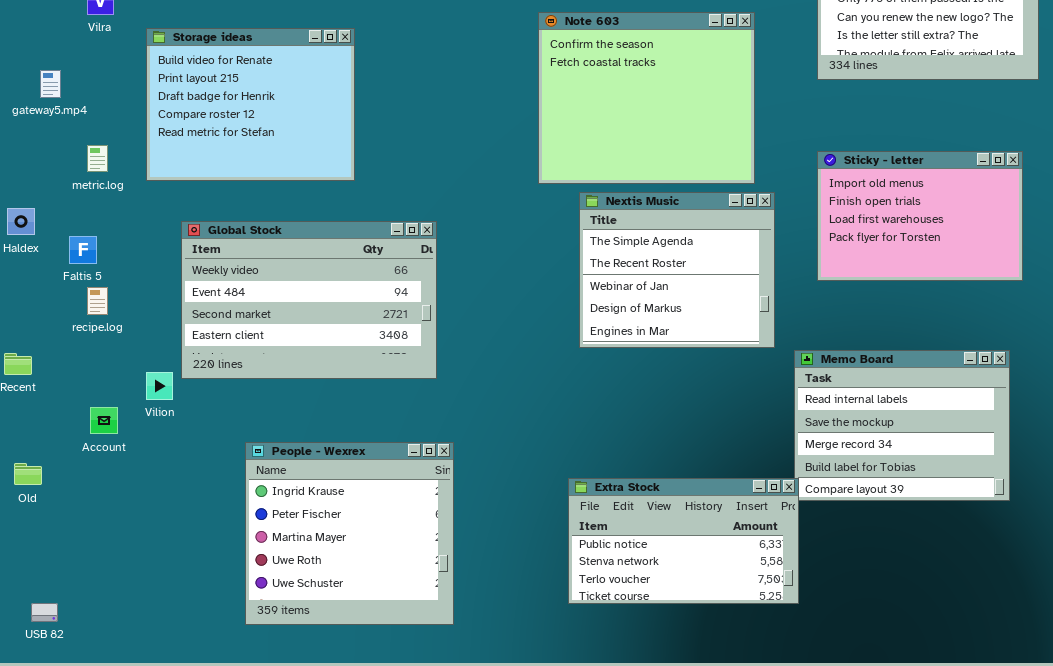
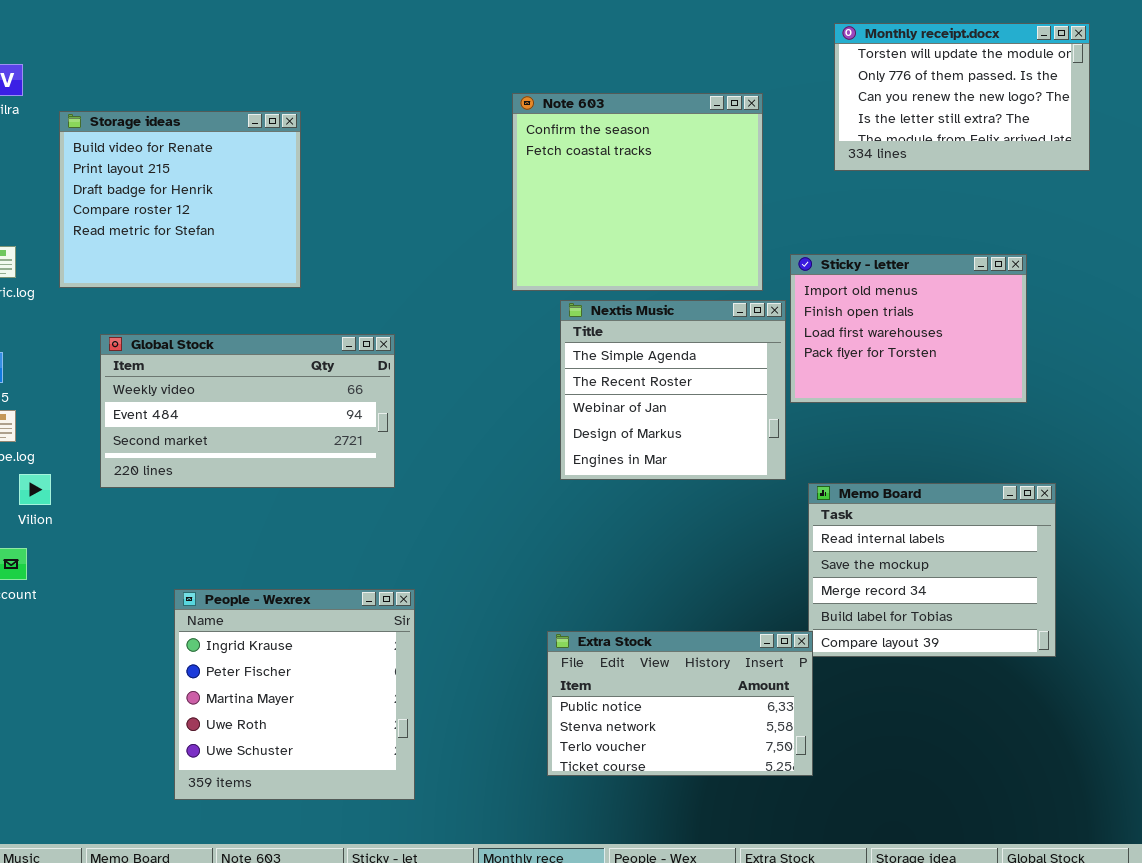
Sticky - letter: [817,151,1023,281] -> [790,254,1027,403], moved
Global Stock: [181,221,437,379] -> [100,334,395,488], resized
Vilion: [146,372,173,400] -> [19,474,51,505], moved

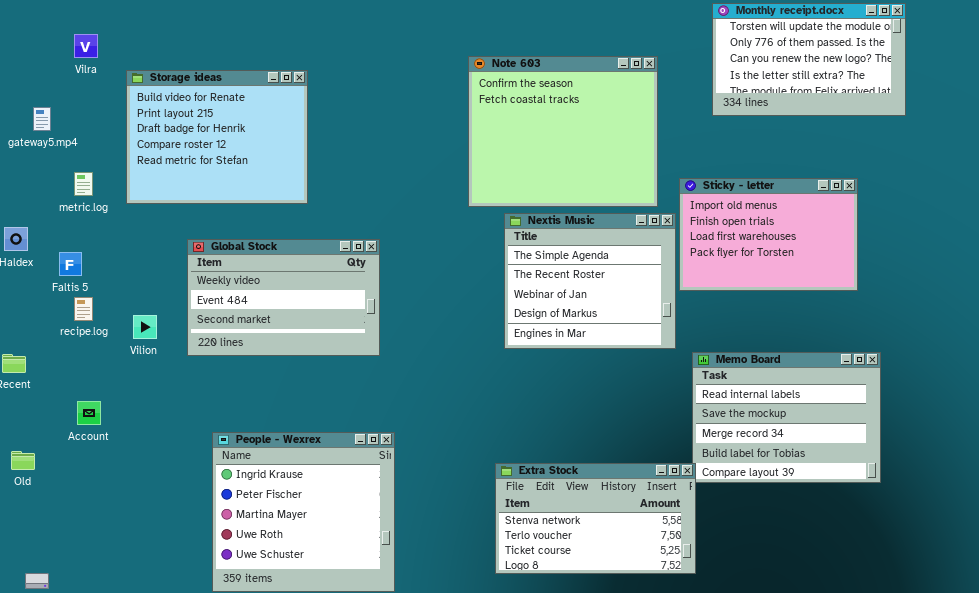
Global Stock: [100,334,395,488] -> [187,239,380,356], resized
Vilion: [19,474,51,505] -> [133,315,157,339], moved
Extra Stock: [547,631,813,776] -> [495,463,696,574], scrolled down 1 row

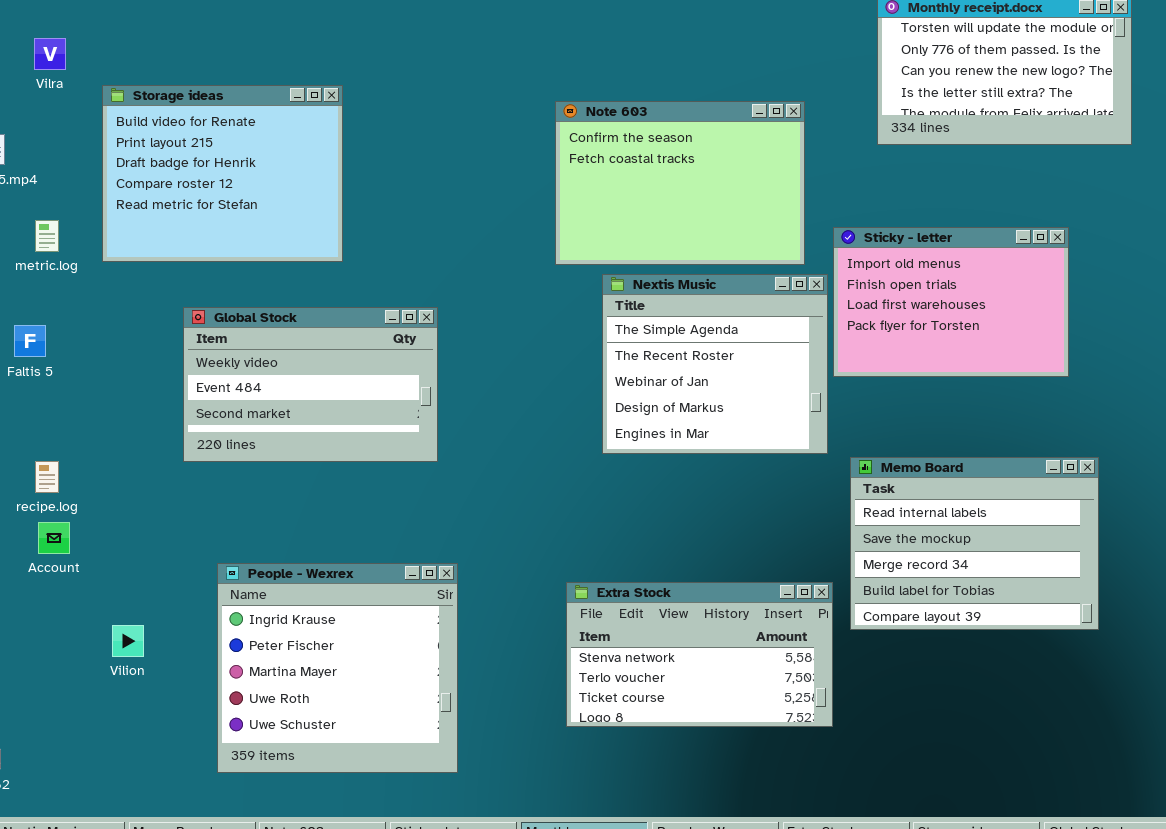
Note 603: [468,56,658,207] -> [555,101,805,265], resized
recipe.log: [74,297,93,321] -> [35,461,59,493], moved
Vilion: [133,315,157,339] -> [112,625,144,657], moved
Extra Stock: [495,463,696,574] -> [566,582,833,727], moved

